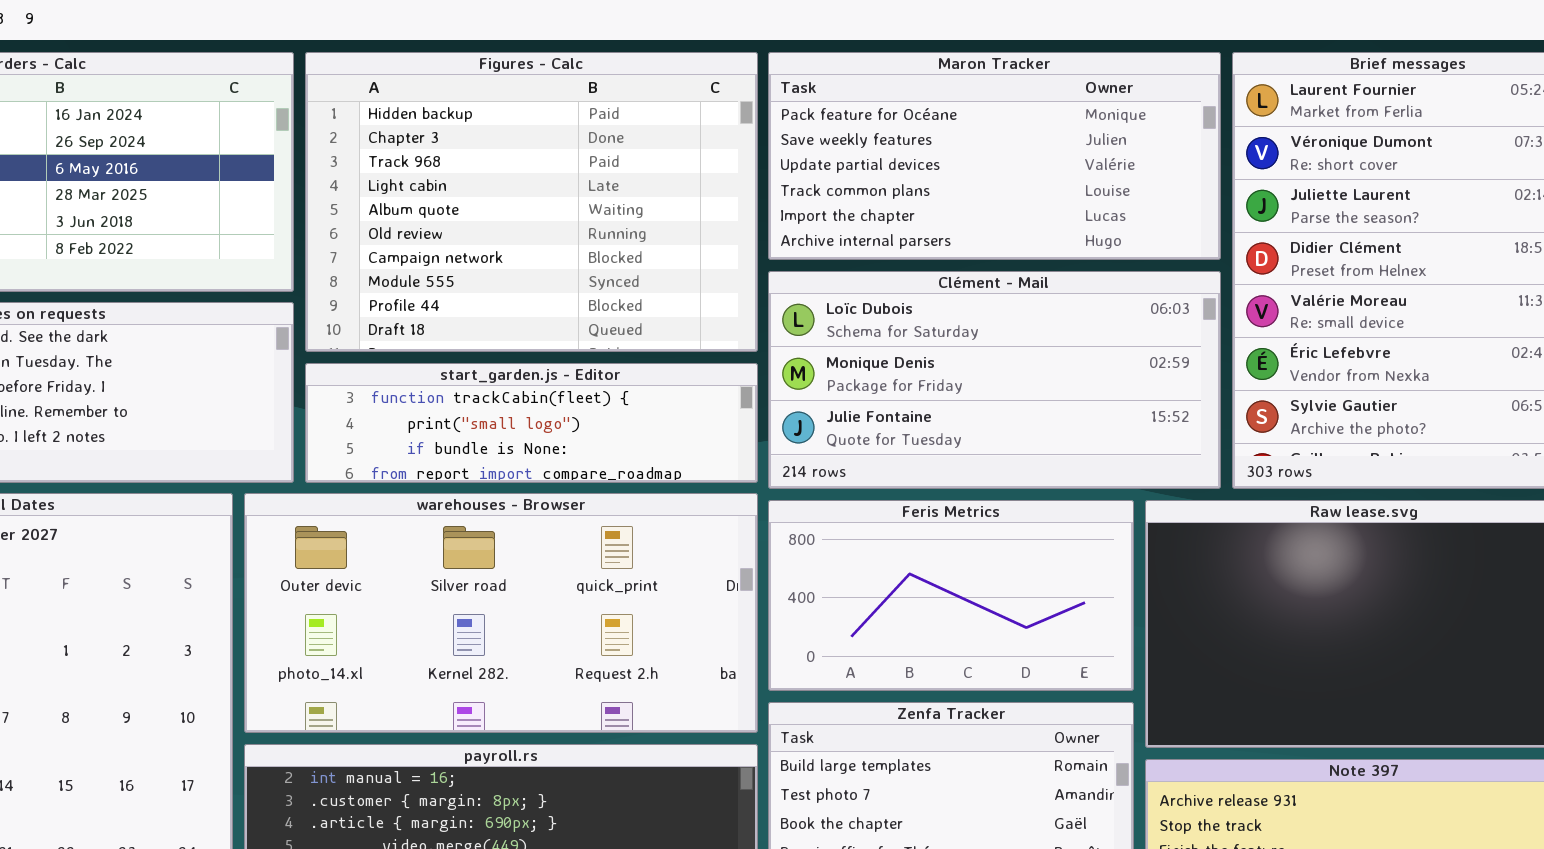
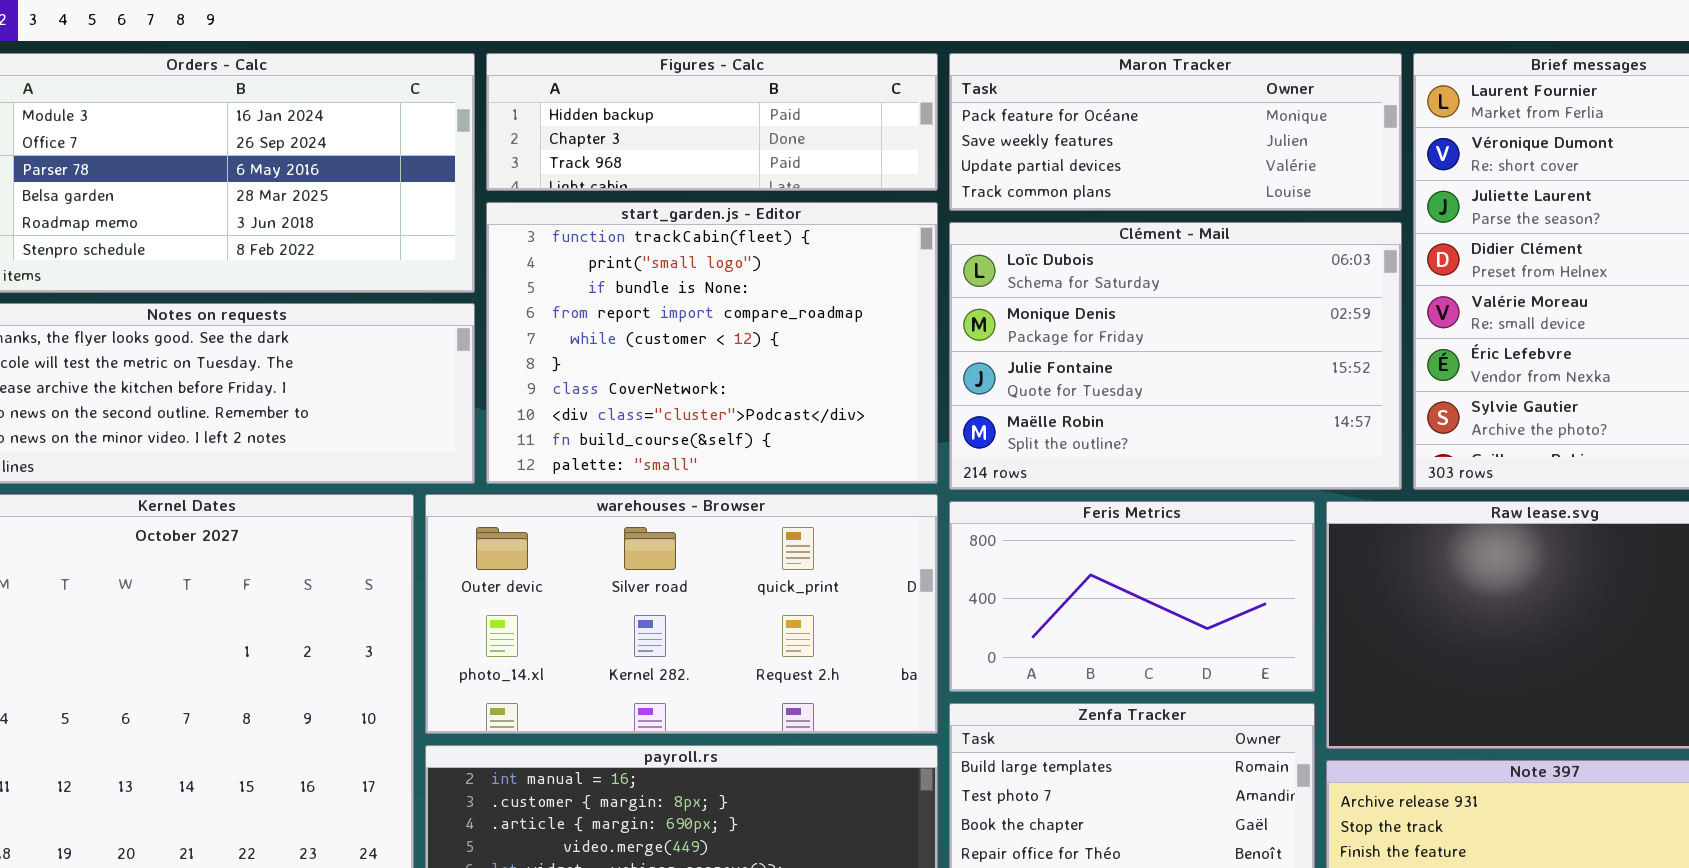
Figures - Calc: [305,52,758,352] -> [486,53,938,191], resized
Maron Tracker: [768,52,1221,260] -> [949,53,1402,211], resized
Clément - Mail: [768,271,1221,489] -> [949,222,1402,490], resized
start_garden.js - Editor: [305,363,758,483] -> [486,202,938,484], resized

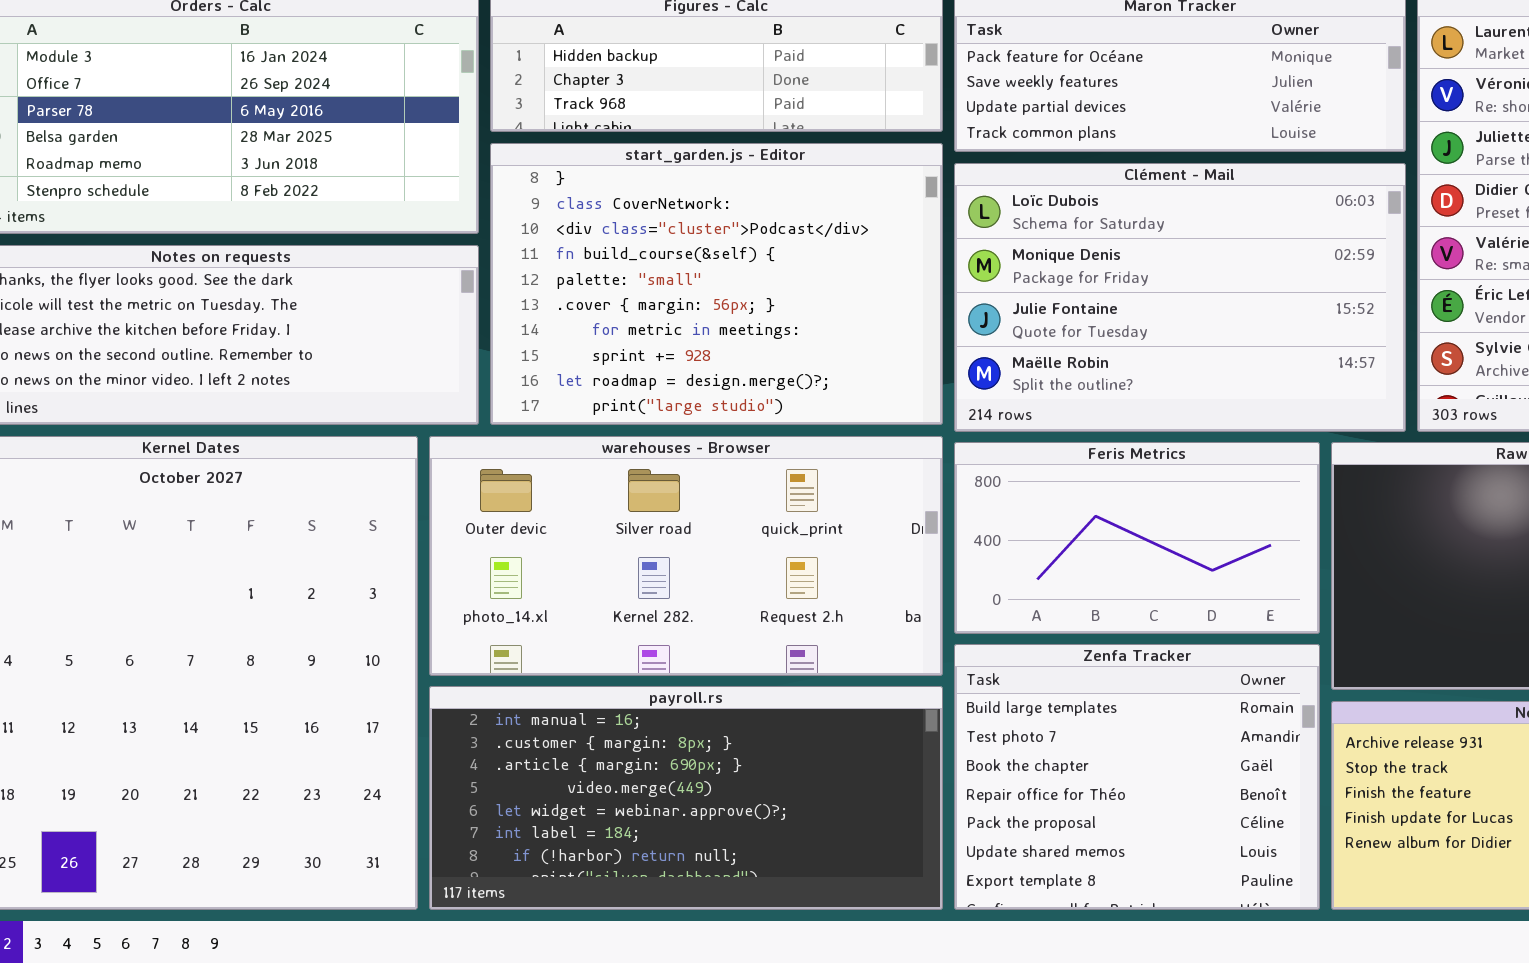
start_garden.js - Editor: [486,202,938,484] -> [490,143,943,425], scrolled down 5 rows

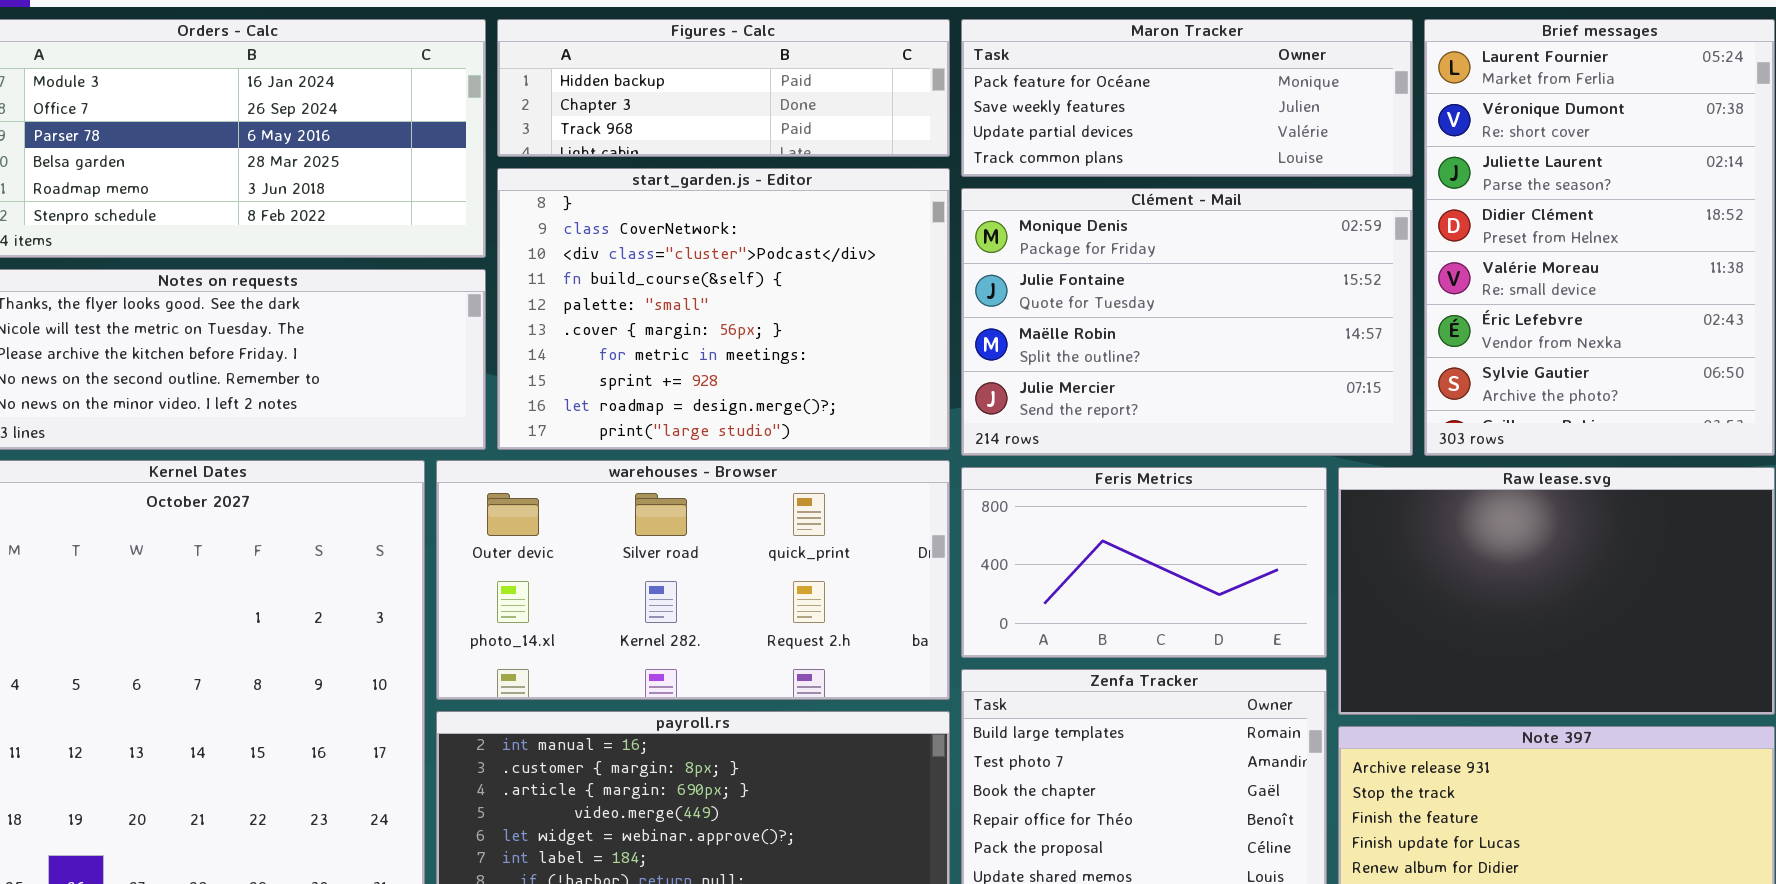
Clément - Mail: [954,163,1406,432] -> [961,188,1413,456], scrolled down 1 row

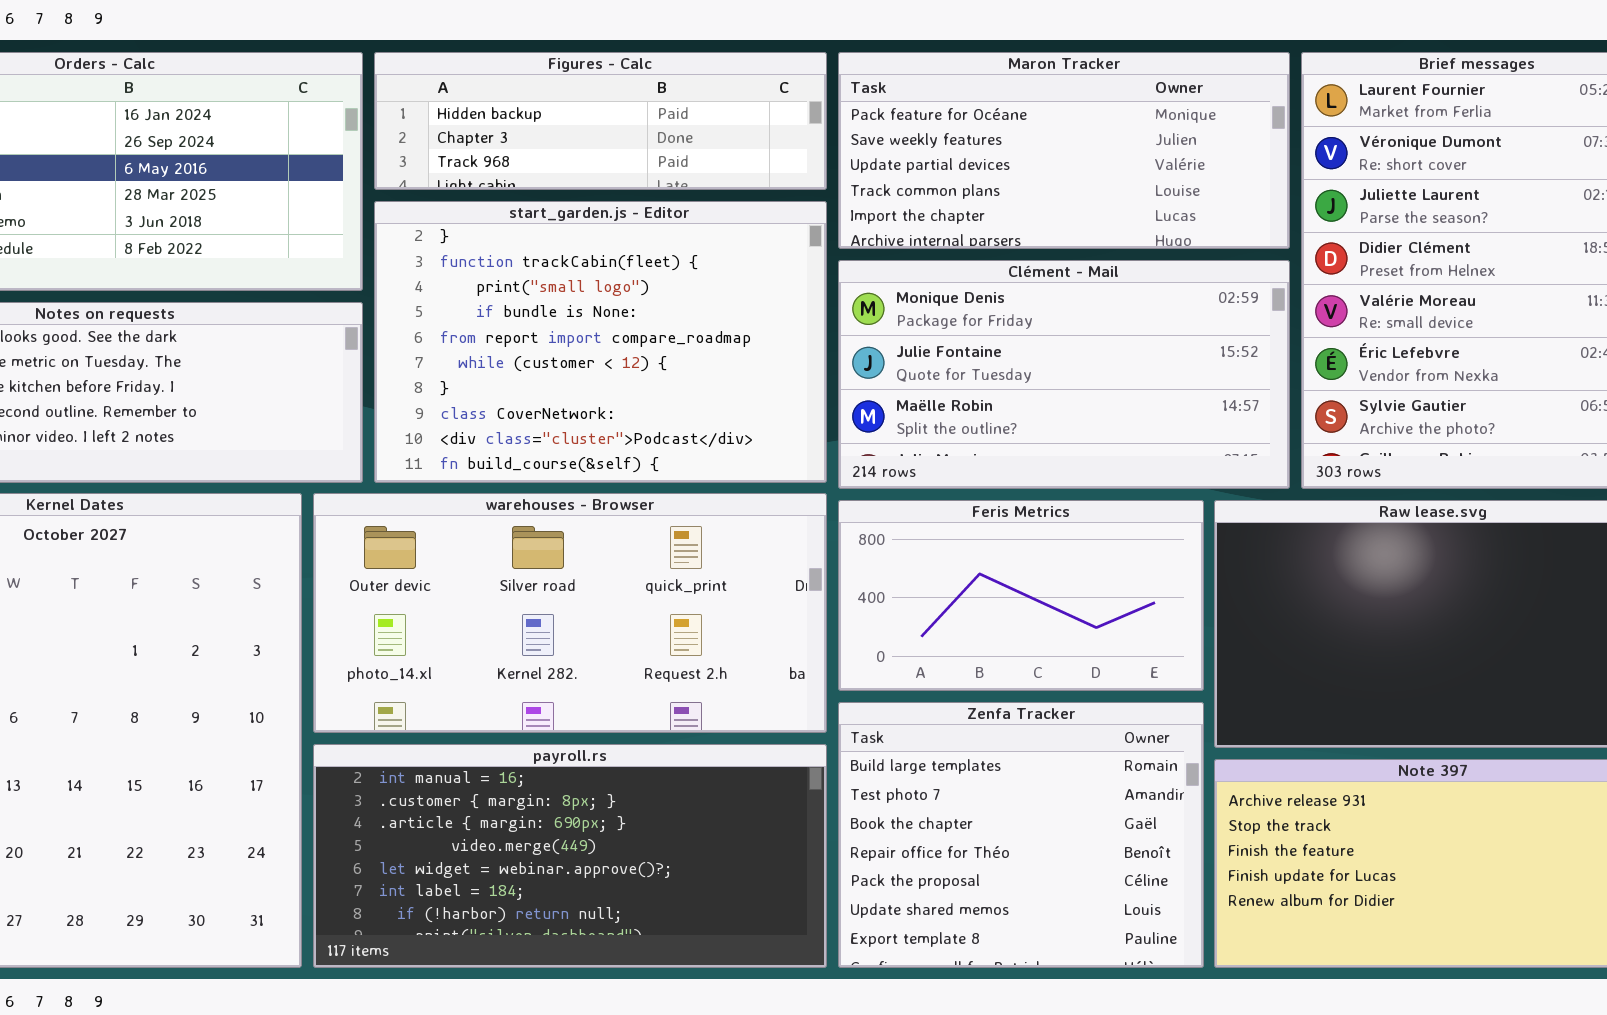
Maron Tracker: [961,19,1413,177] -> [838,52,1290,249], resized
start_garden.js - Editor: [497,168,950,450] -> [374,201,827,483], scrolled up 6 rows
Clément - Mail: [961,188,1413,456] -> [838,260,1290,489], resized

